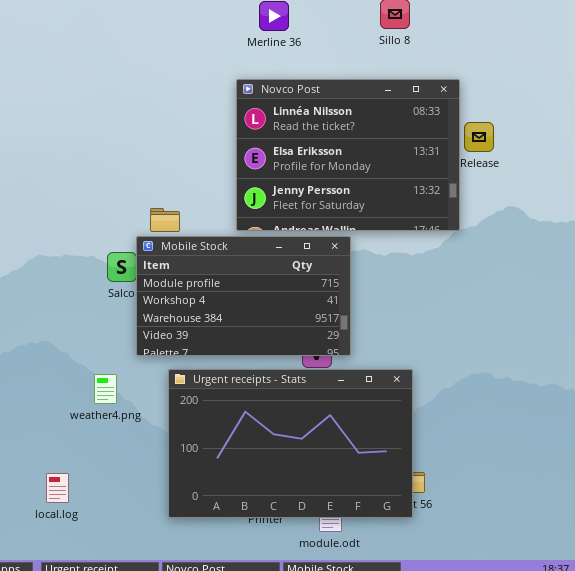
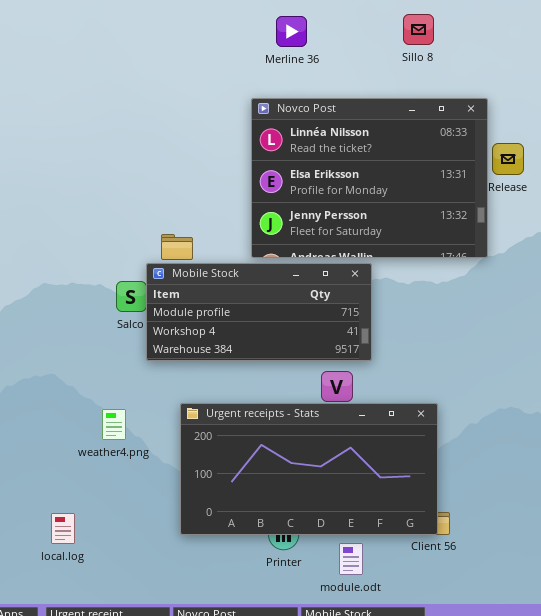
Mobile Stock: [136,236,351,356] -> [146,263,372,361], resized
Urgent receipts - Stats: [168,369,413,518] -> [180,403,438,535], resized

